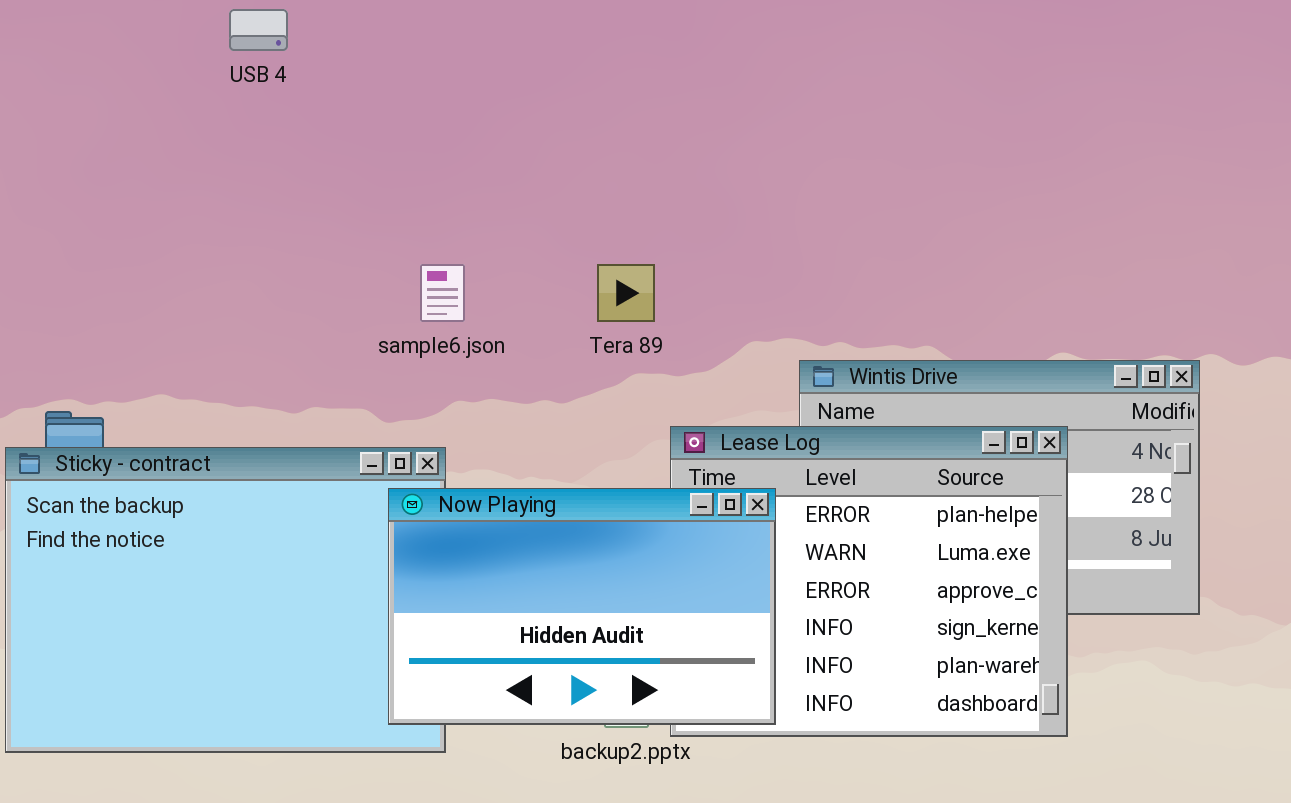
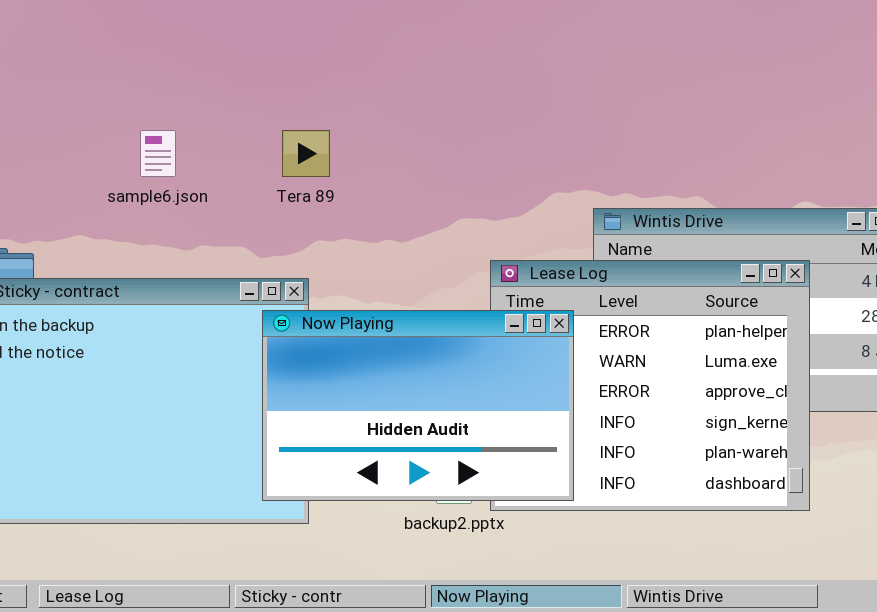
sample6.json: [420,264,465,322] -> [140,130,176,177], moved
Tera 89: [597,264,655,322] -> [282,130,330,177], moved

